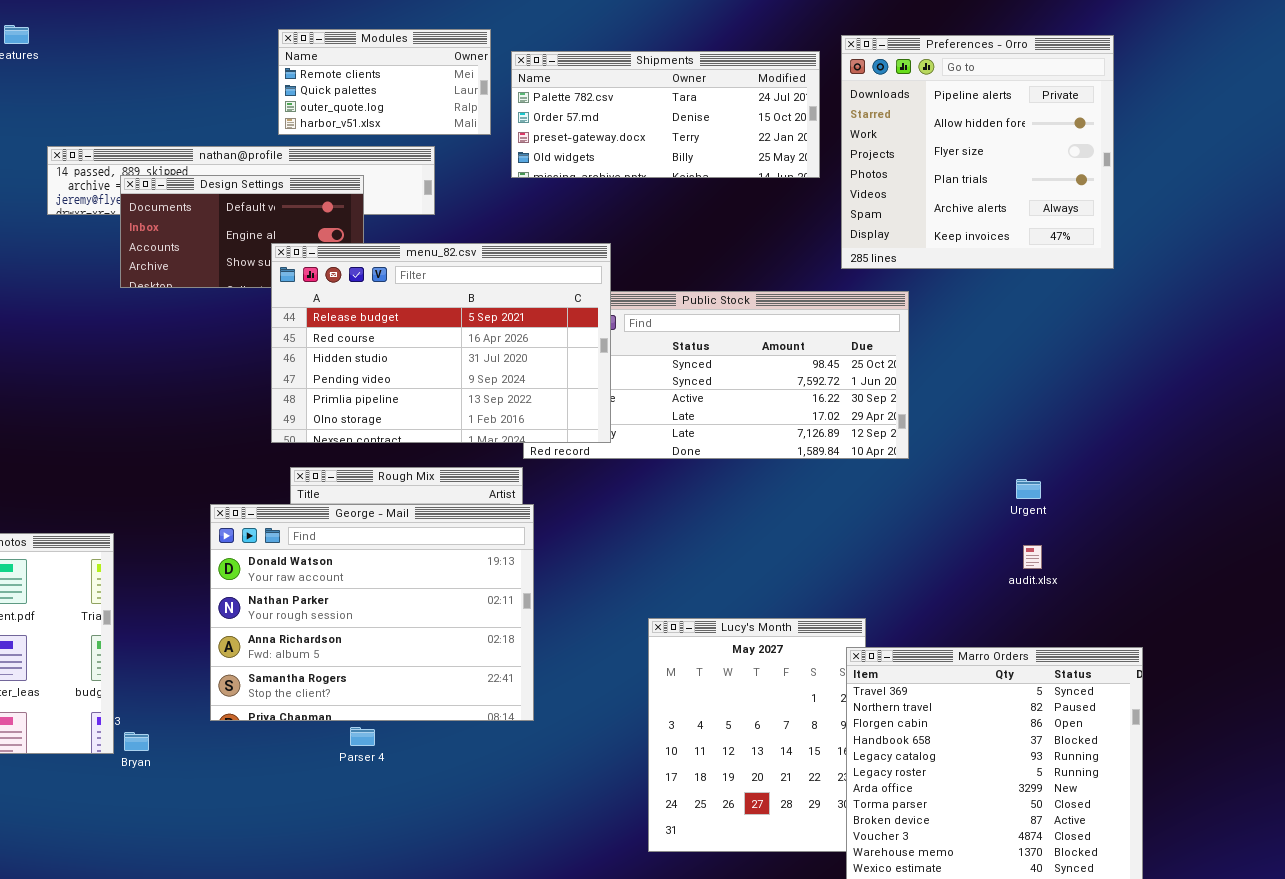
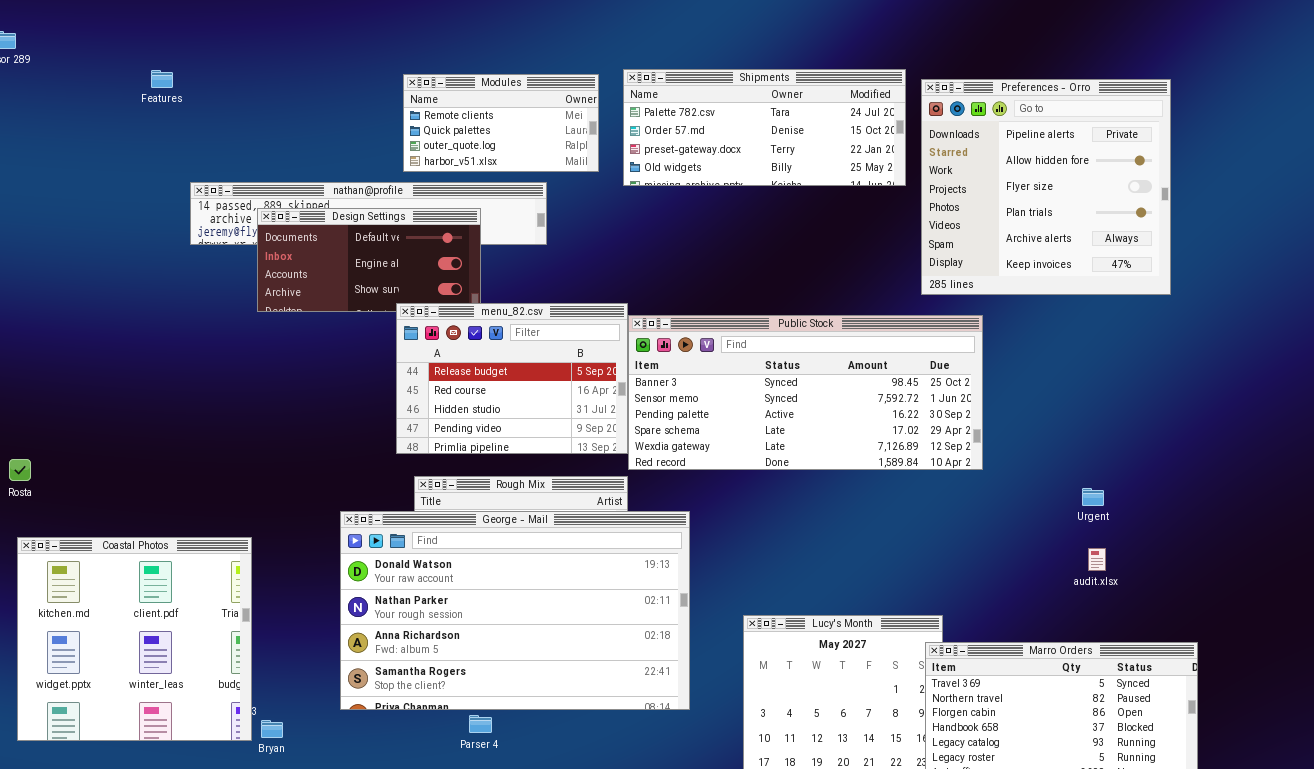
Shipments: [511,51,820,178] -> [623,69,906,186], moved
menu_82.csv: [271,243,611,443] -> [396,303,628,454], resized
George - Mail: [210,504,534,721] -> [340,511,690,710], resized

